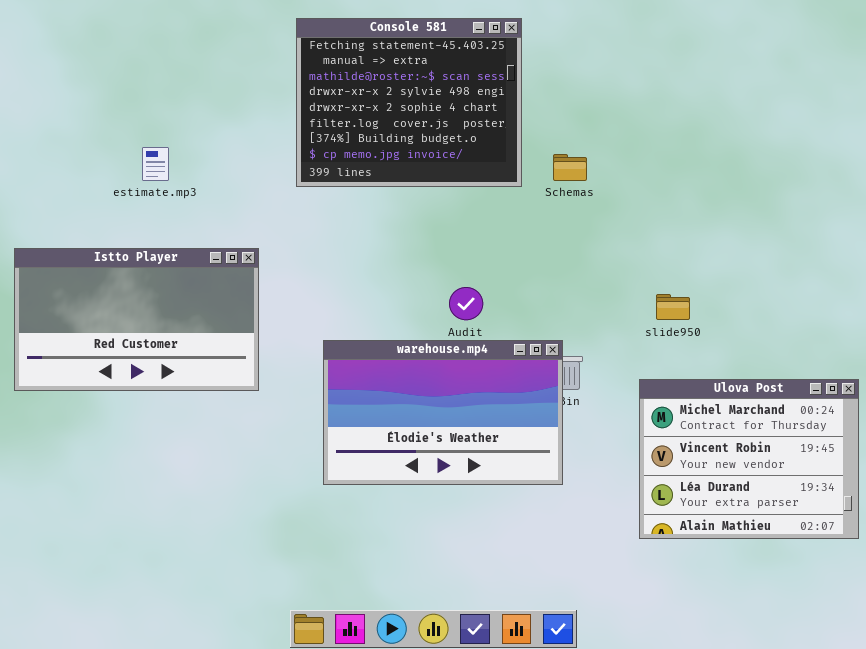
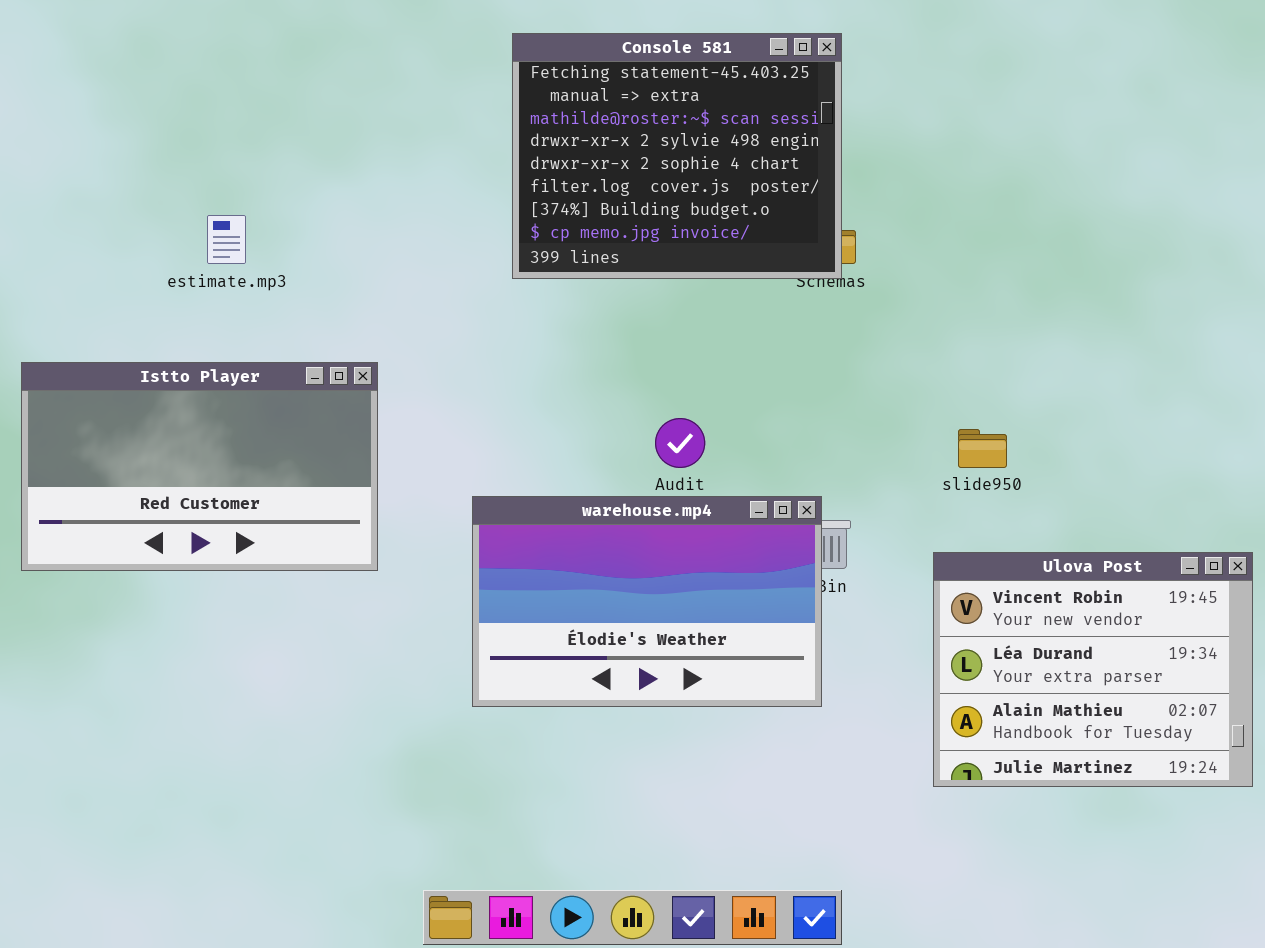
Console 581: [296,18,522,187] -> [512,33,842,279], moved
Ulova Post: [639,379,859,539] -> [933,552,1253,787], scrolled down 1 row

